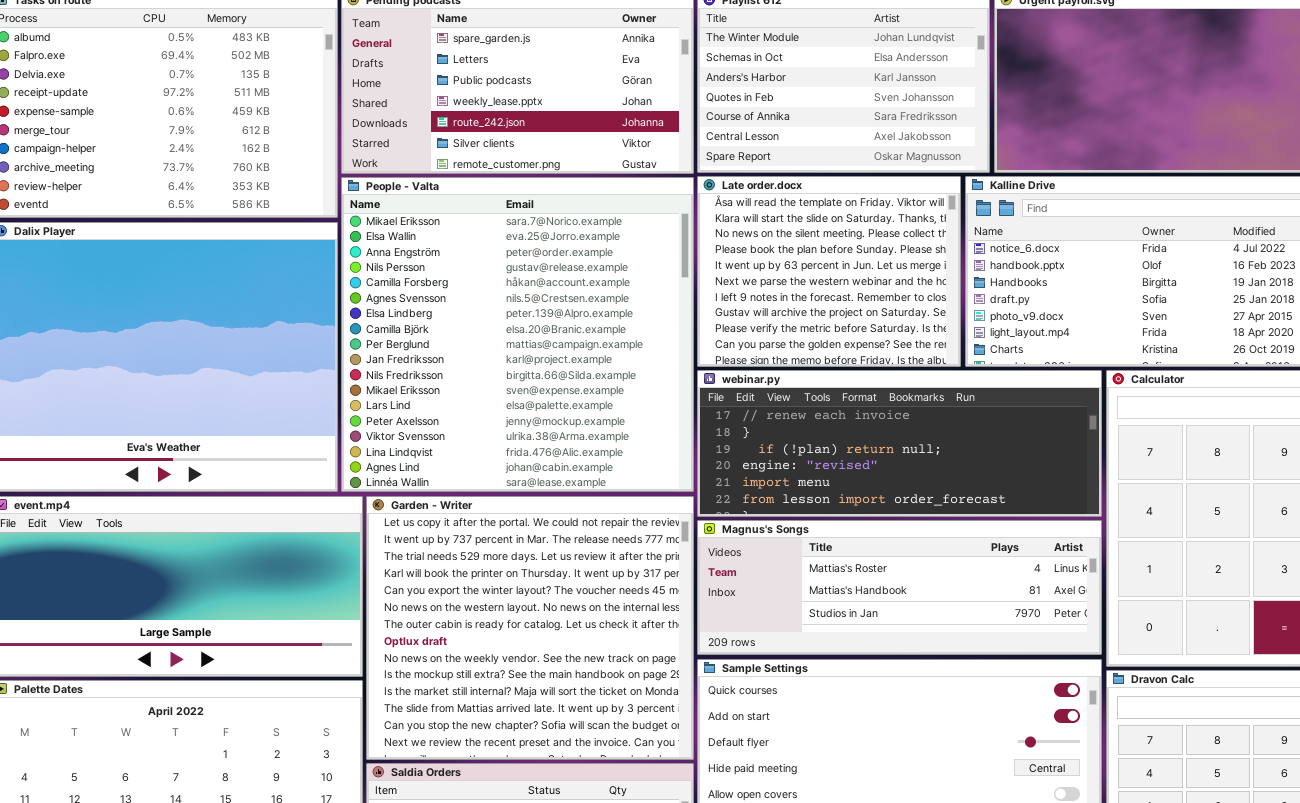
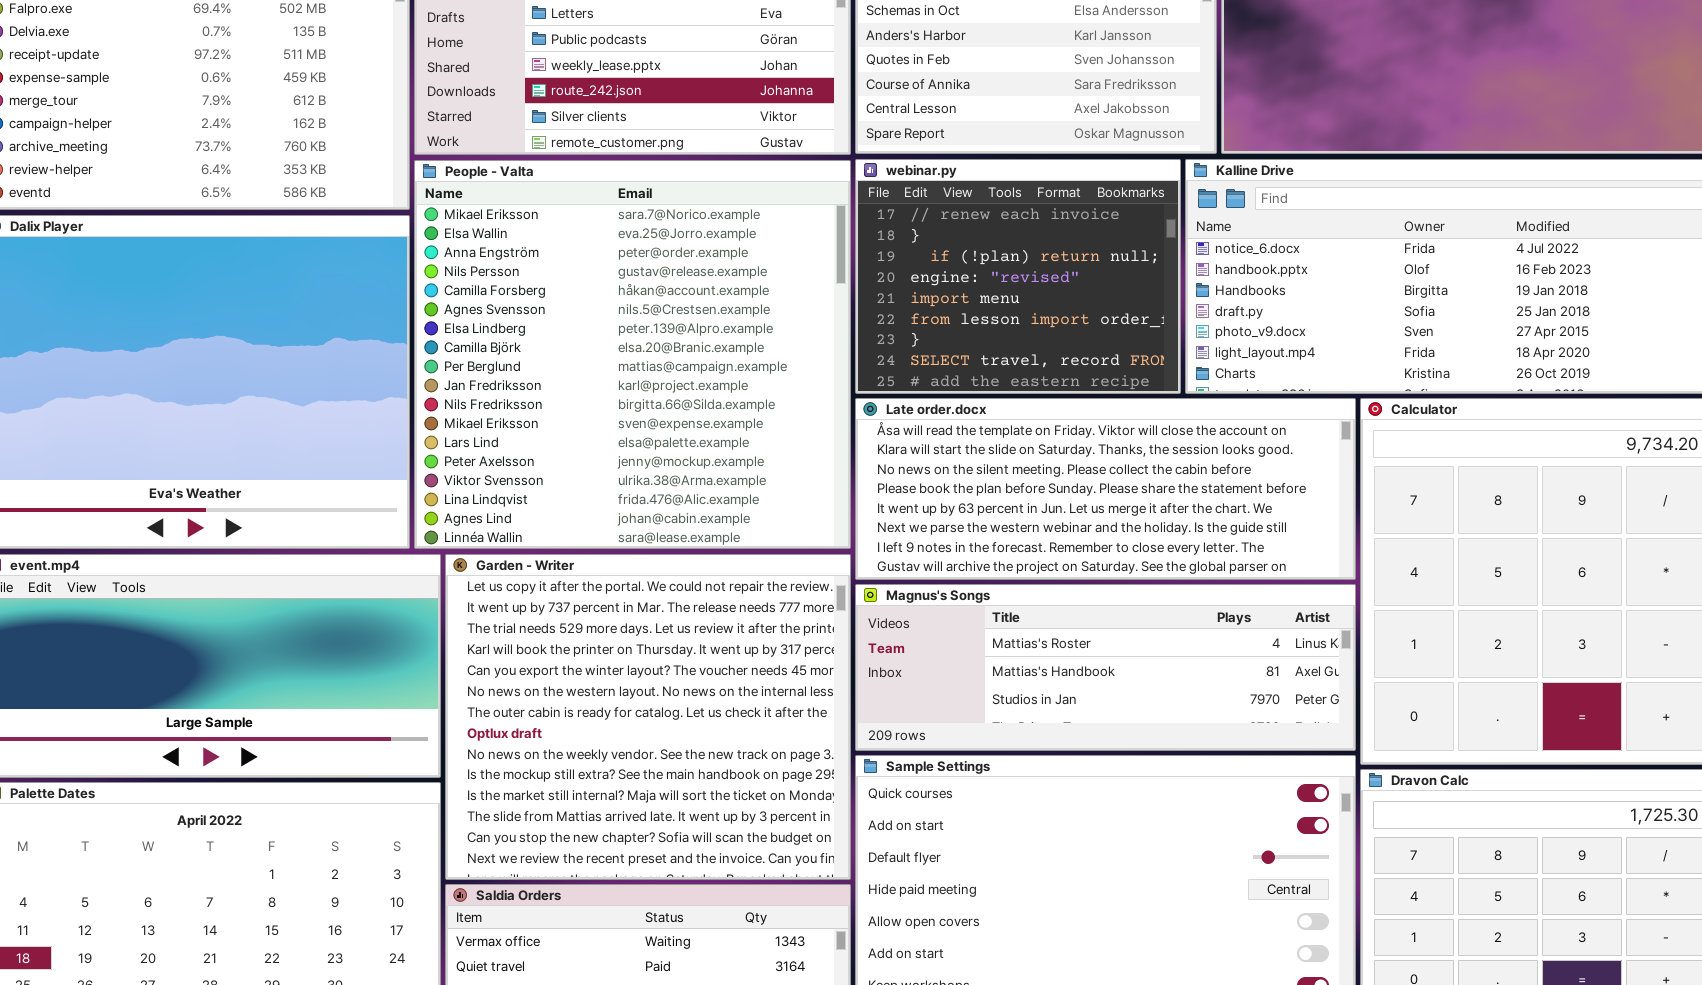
Late order.docx: [697,176,961,367] -> [855,398,1356,580], moved, resized
webinar.py: [697,370,1102,517] -> [855,159,1181,394], moved, resized

